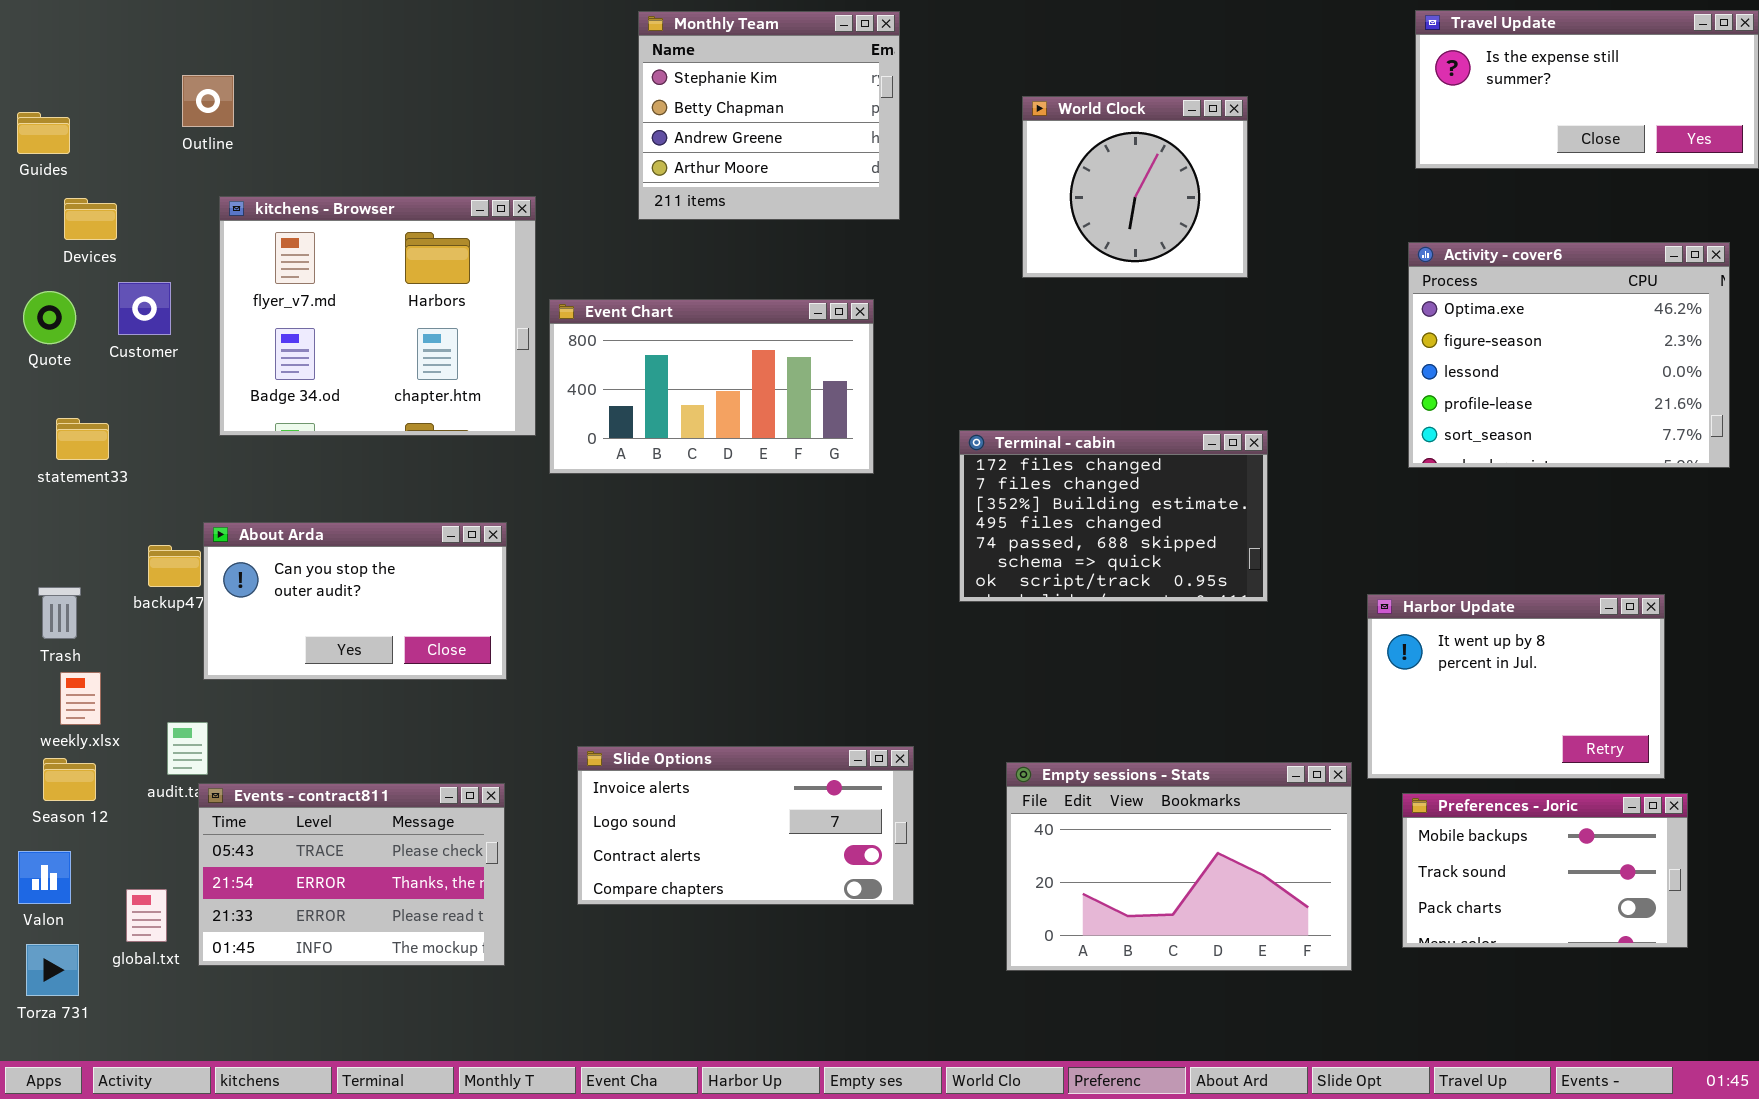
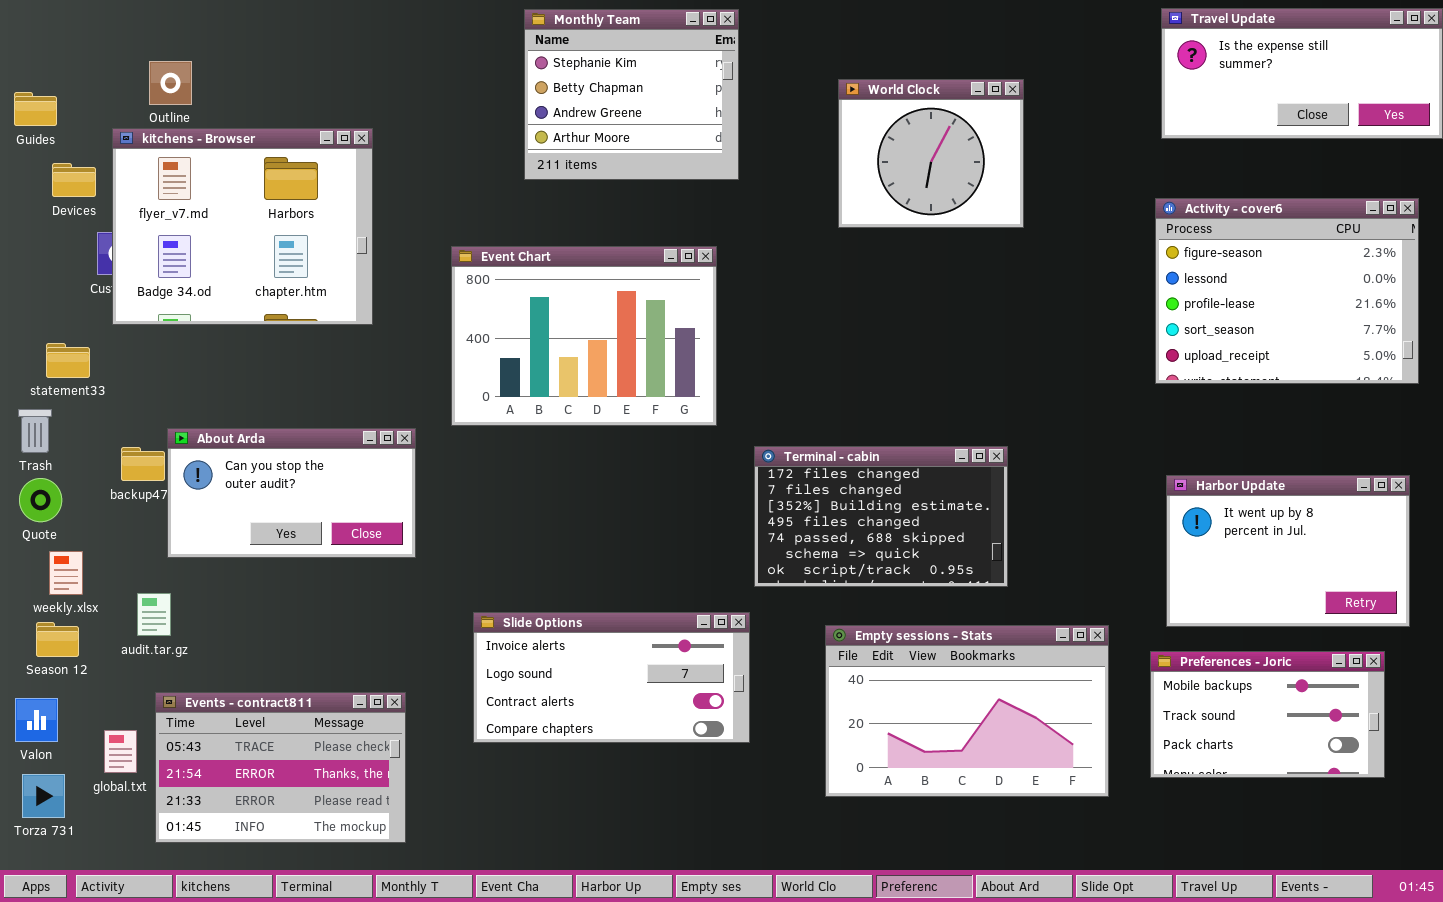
kitchens - Browser: [219,196,536,436] -> [112,128,373,325], moved
Activity - cover6: [1408,242,1730,468] -> [1155,198,1419,384], scrolled down 1 row
Quote: [23,291,76,344] -> [19,478,62,522], moved
Event Chart: [549,299,874,474] -> [451,246,717,426], resized
Terminal - cabin: [959,430,1268,602] -> [754,446,1008,587], moved
Trash: [38,587,81,639] -> [18,409,52,453], moved
Harbor Update: [1367,594,1665,779] -> [1166,475,1410,627], moved
Events - contract811: [198,783,505,966] -> [155,692,406,843], moved

